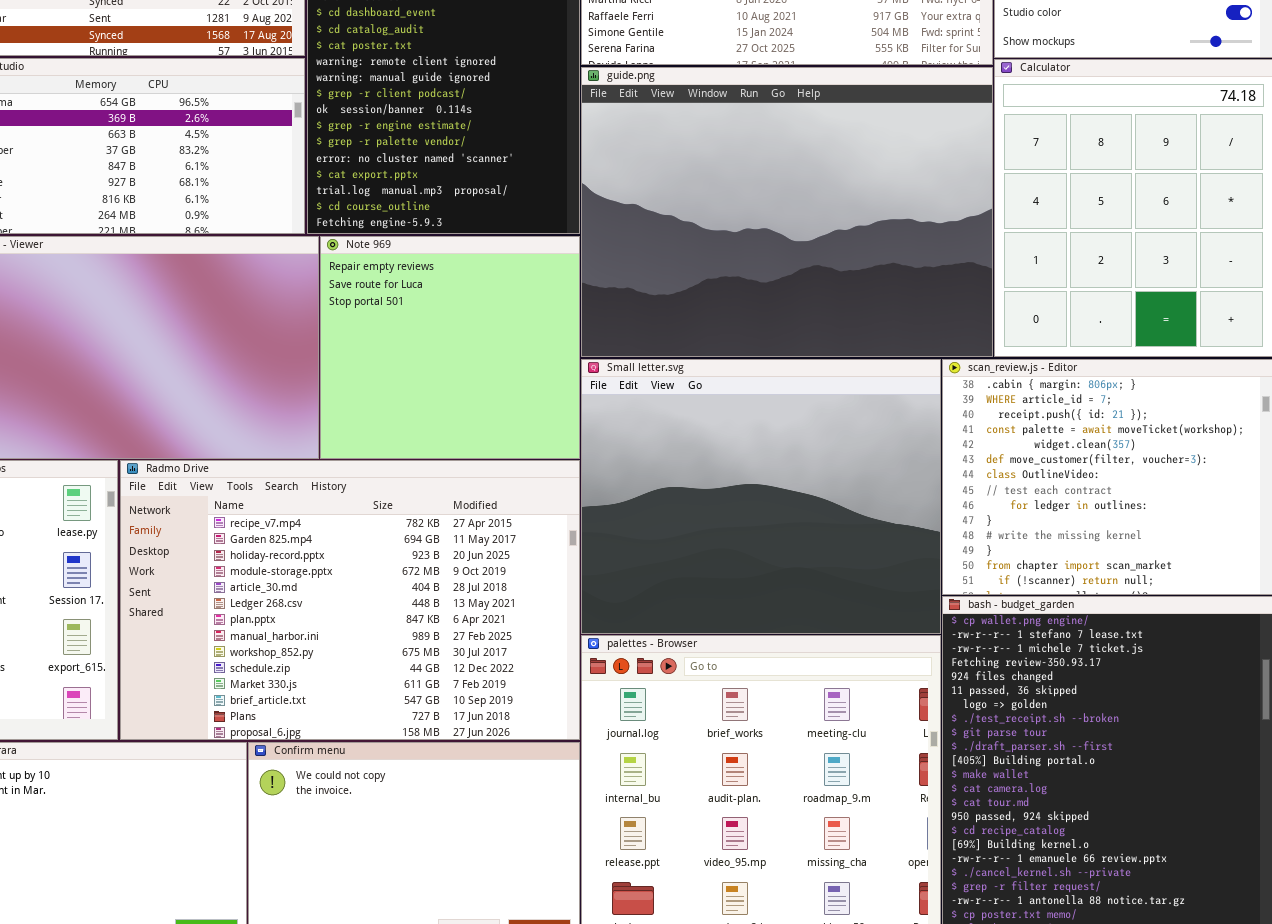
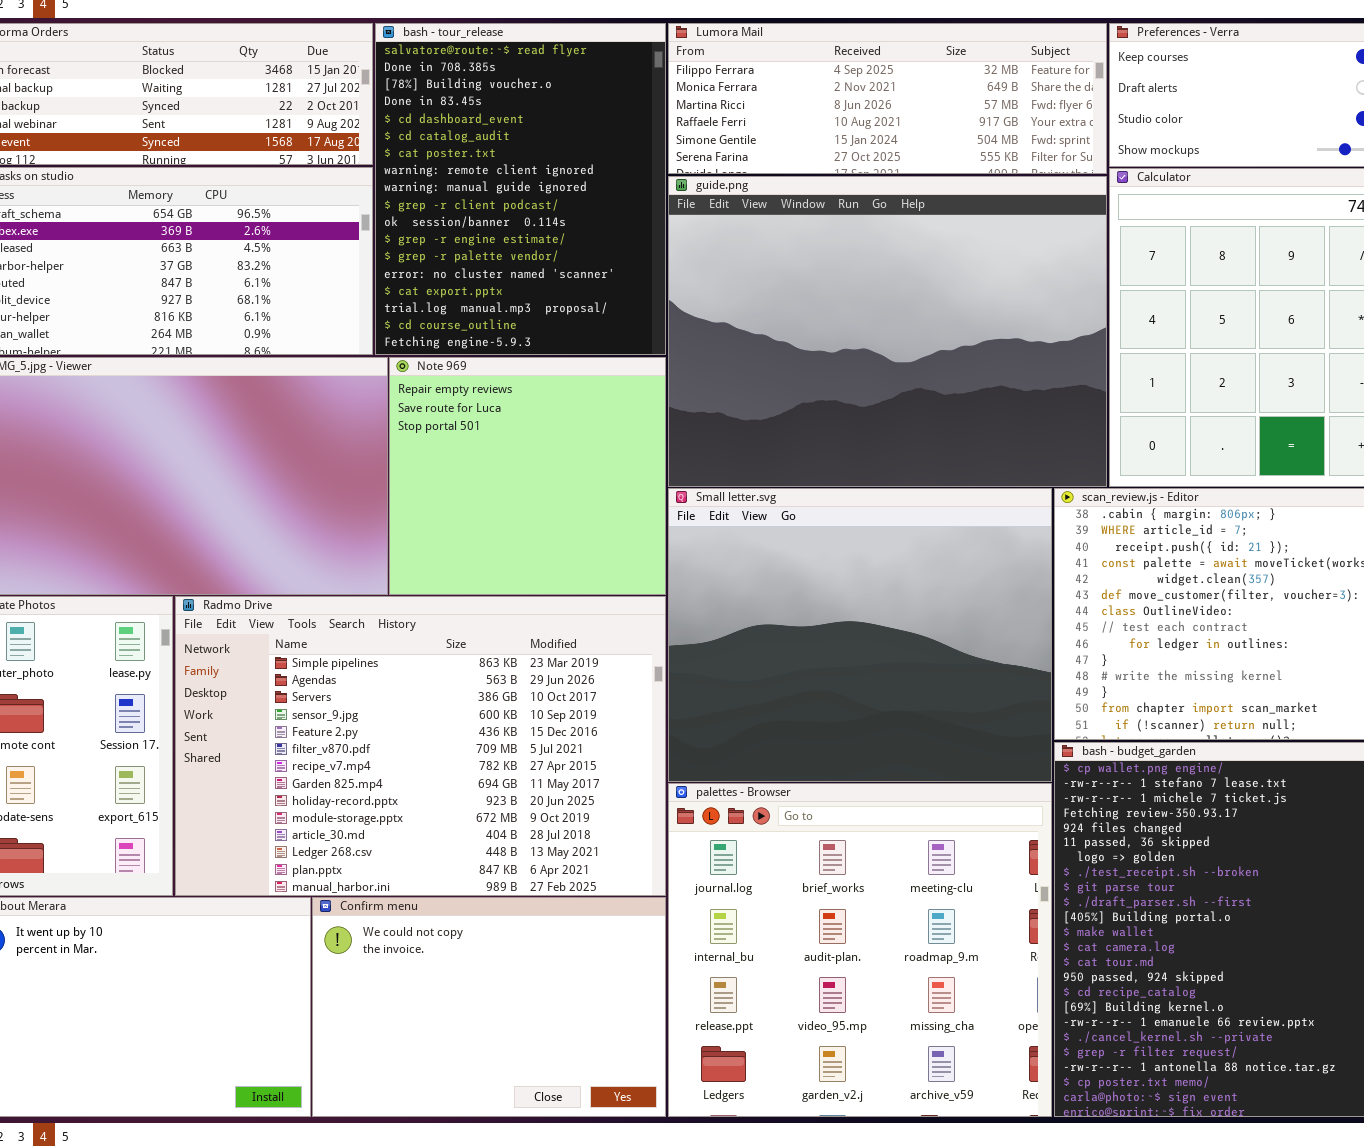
Radmo Drive: [120,460,580,740] -> [175,596,666,896], scrolled up 6 rows

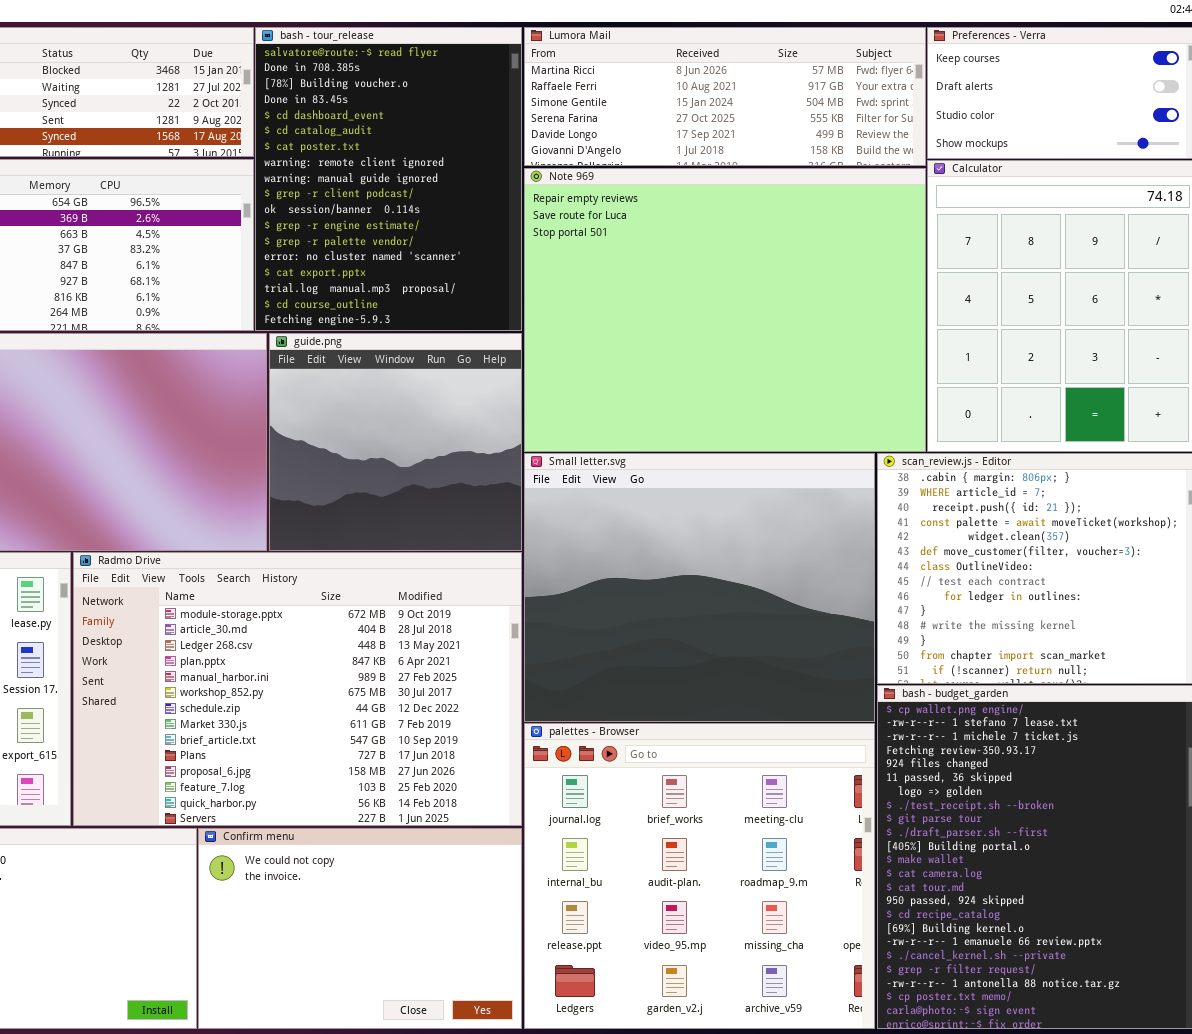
Lumora Mail: [668,23,1107,174] -> [524,27,926,166], scrolled down 2 rows
guide.png: [668,176,1107,487] -> [269,333,522,551], moved, resized
Note 969: [389,357,666,595] -> [524,168,926,452], moved, resized
Radmo Drive: [175,596,666,896] -> [73,552,522,826], scrolled down 9 rows

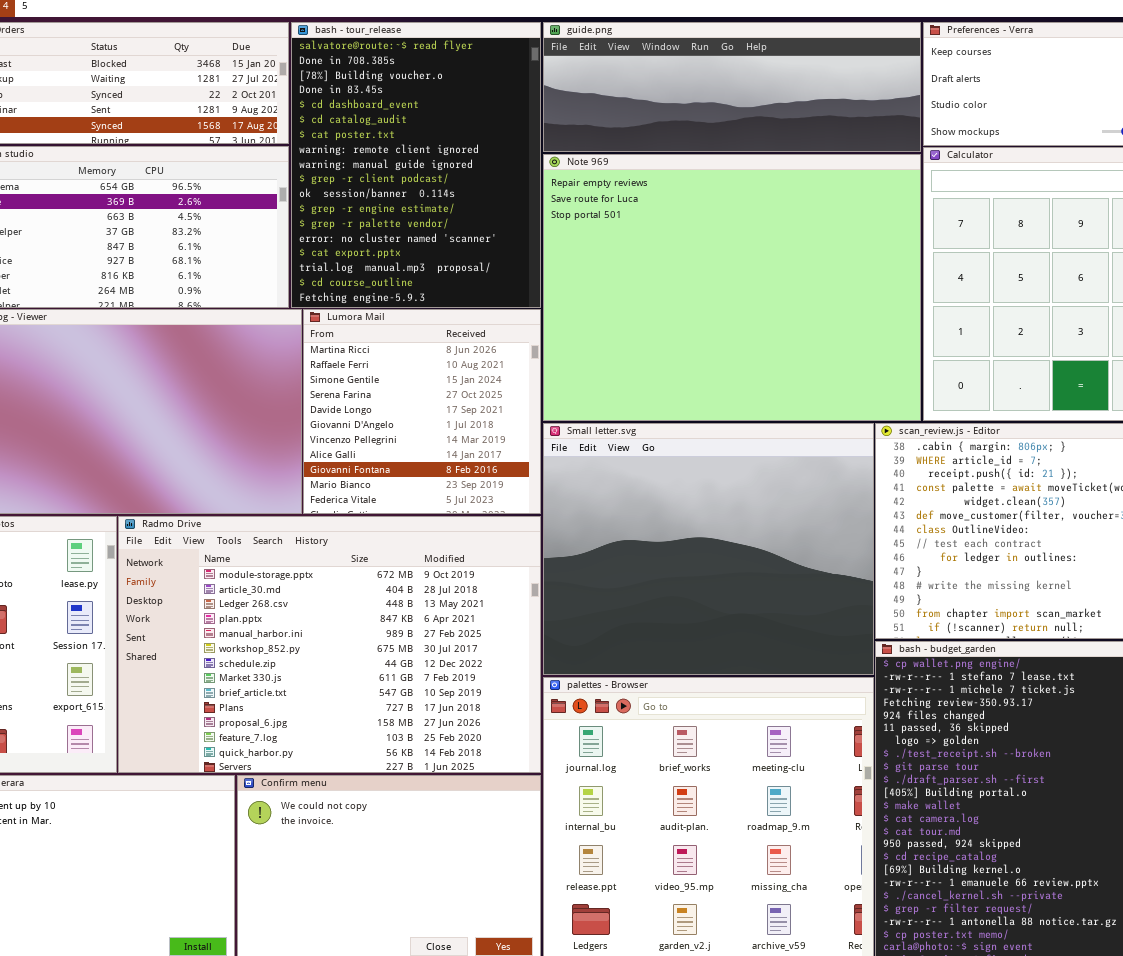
Lumora Mail: [524,27,926,166] -> [303,309,541,514], moved, resized
guide.png: [269,333,522,551] -> [543,22,921,152], moved, resized

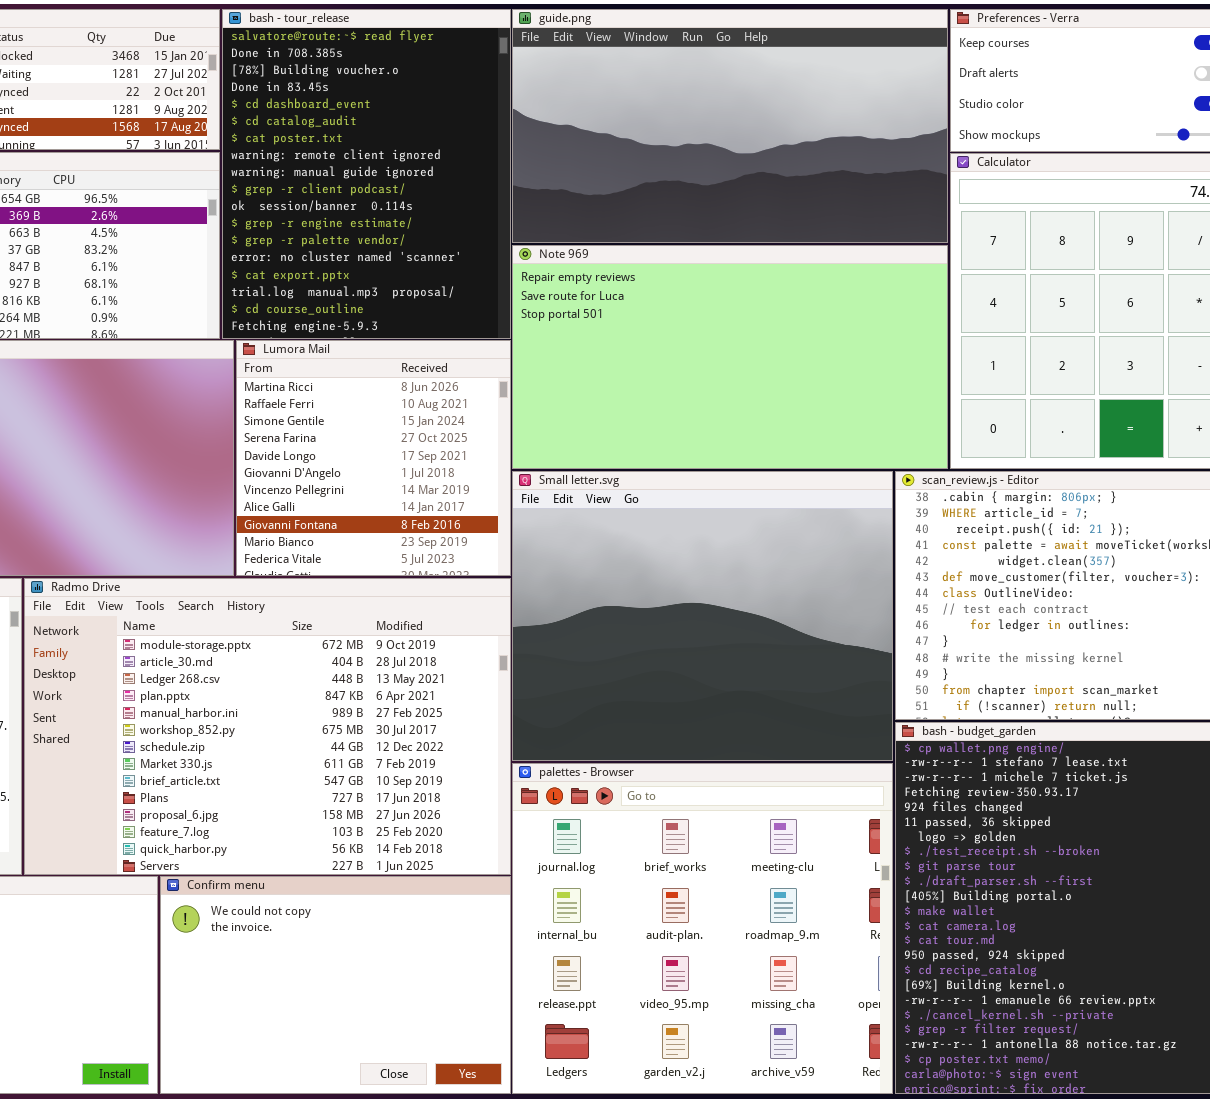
guide.png: [543,22,921,152] -> [512,9,948,243], resized
Note 969: [543,154,921,421] -> [512,245,948,469], resized

